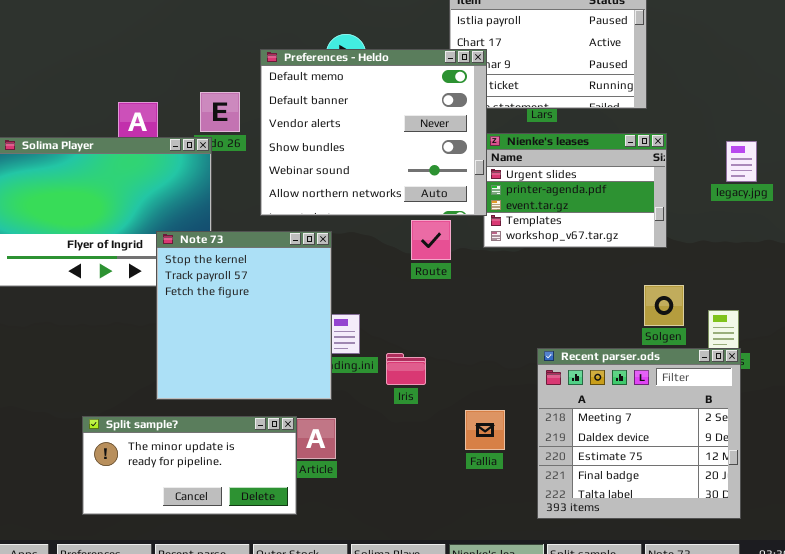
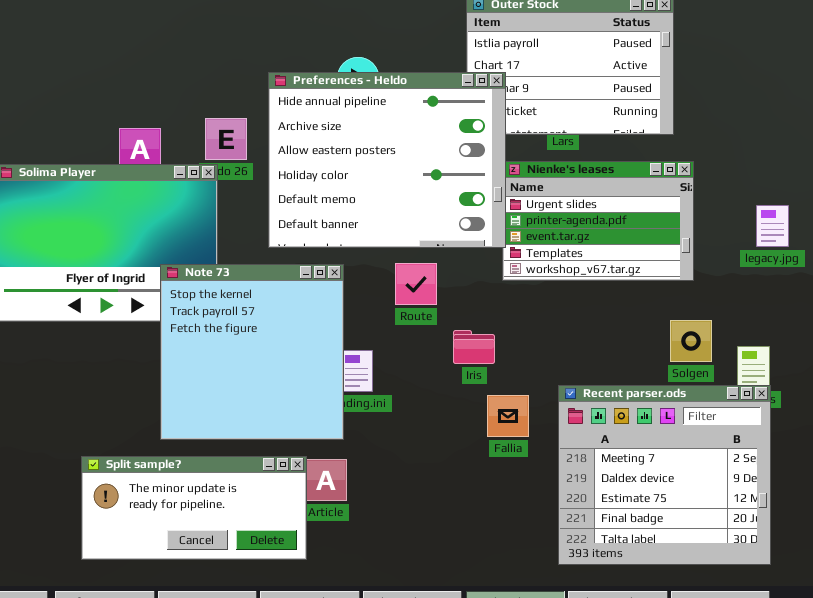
Preferences - Heldo: [260,49,487,216] -> [268,72,506,248], scrolled up 4 rows
legacy.jpg: [726,141,757,182] -> [756,205,789,247], moved
Route: [411,220,451,260] -> [395,263,437,305], moved
Iris: [386,353,426,385] -> [453,330,495,364], moved
Fallia: [465,410,505,450] -> [487,395,529,437], moved

